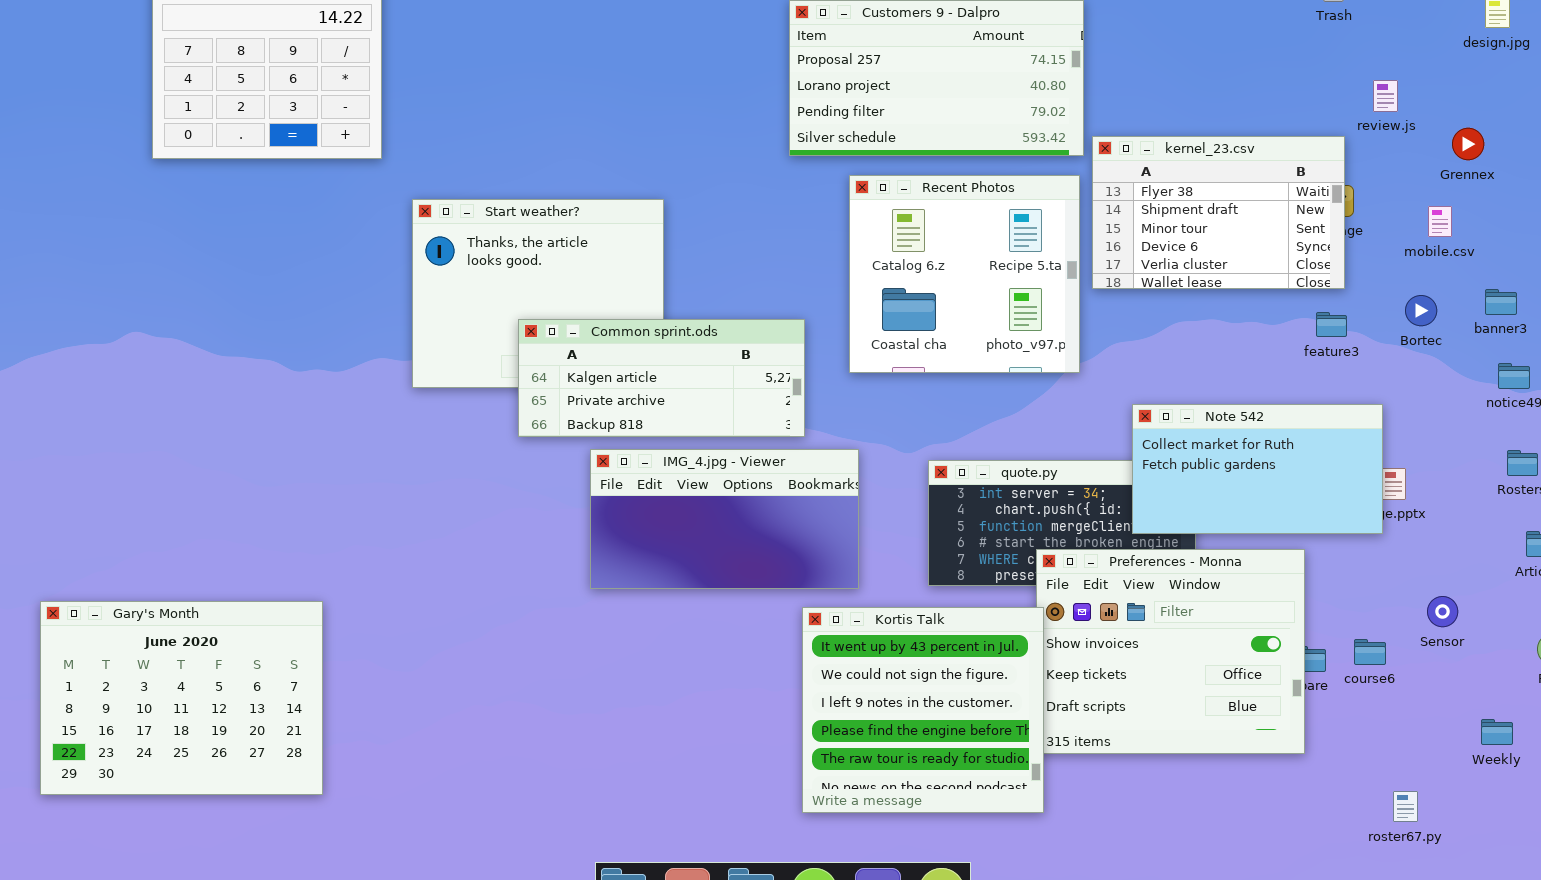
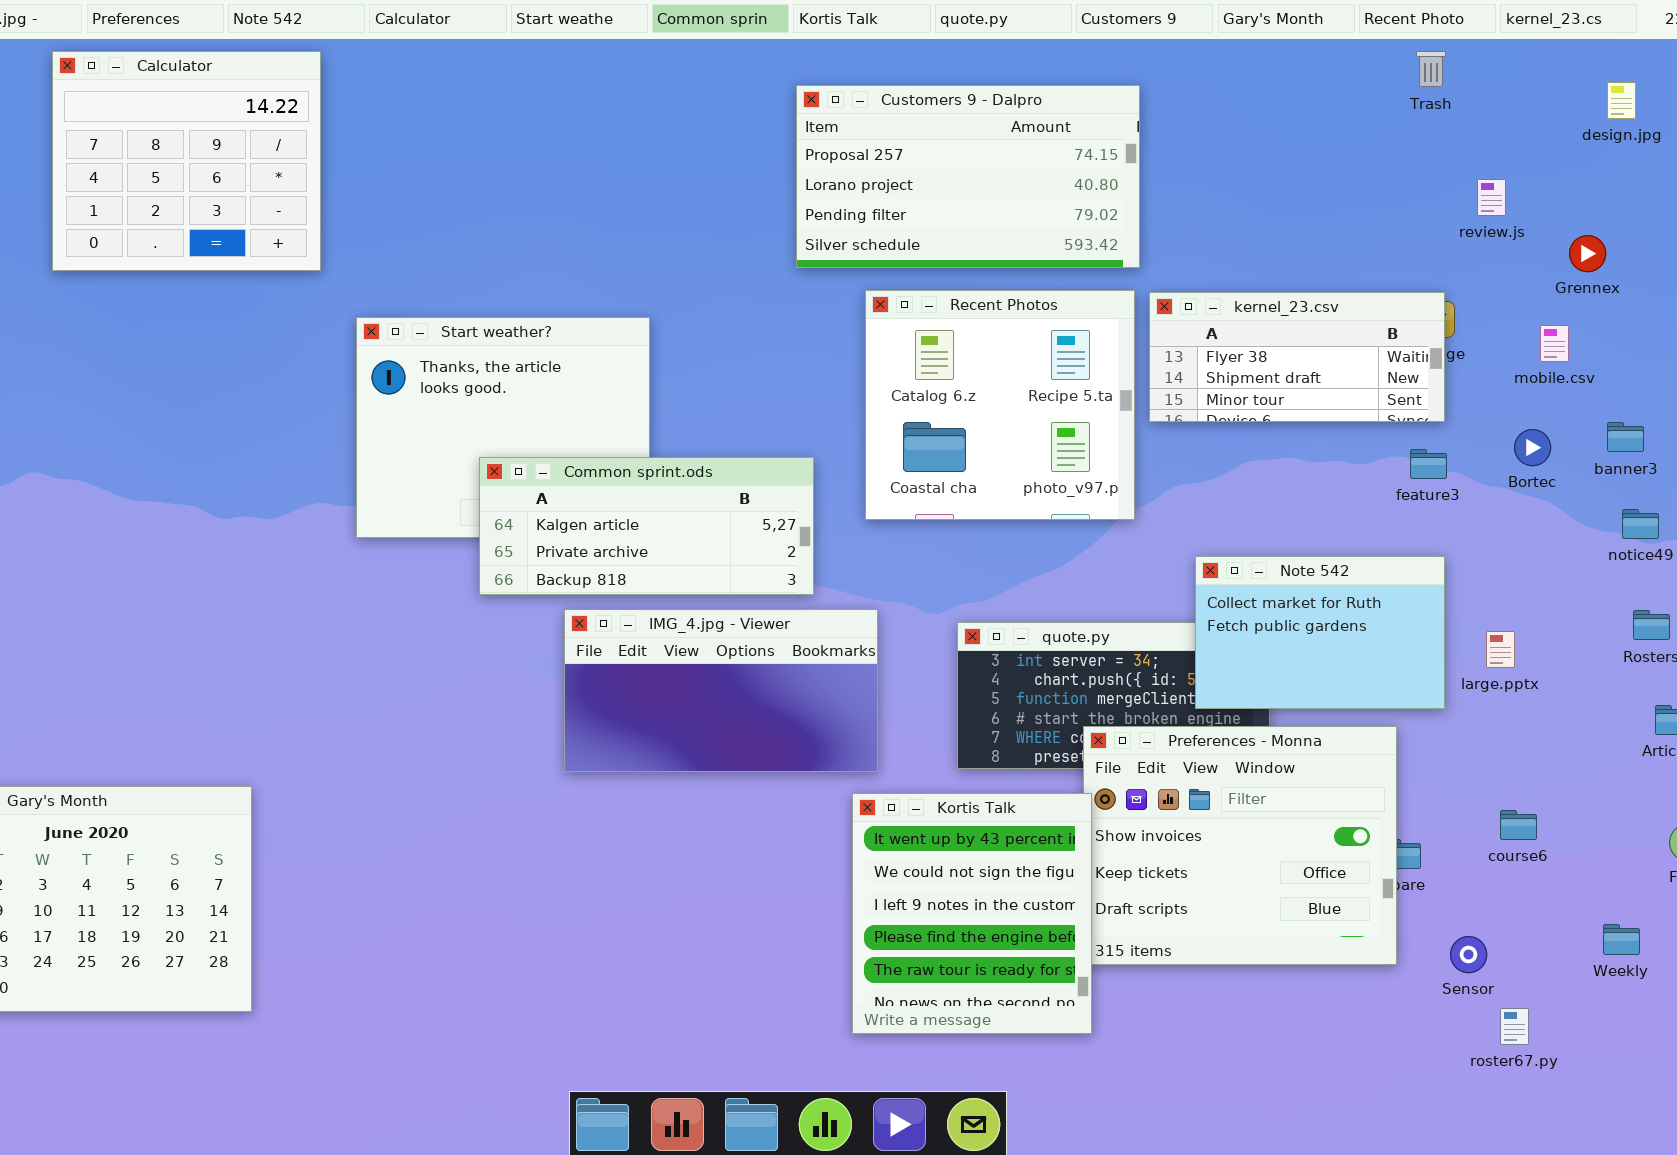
kernel_23.csv: [1092,136,1345,289] -> [1149,292,1445,422], resized
Note 542: [1132,404,1383,534] -> [1195,556,1445,709], resized
Sensor: [1427,596,1458,627] -> [1450,936,1487,973], moved
Kortis Talk: [802,607,1044,813] -> [852,793,1092,1034], resized
course6: [1354,639,1386,665] -> [1500,810,1537,840], moved

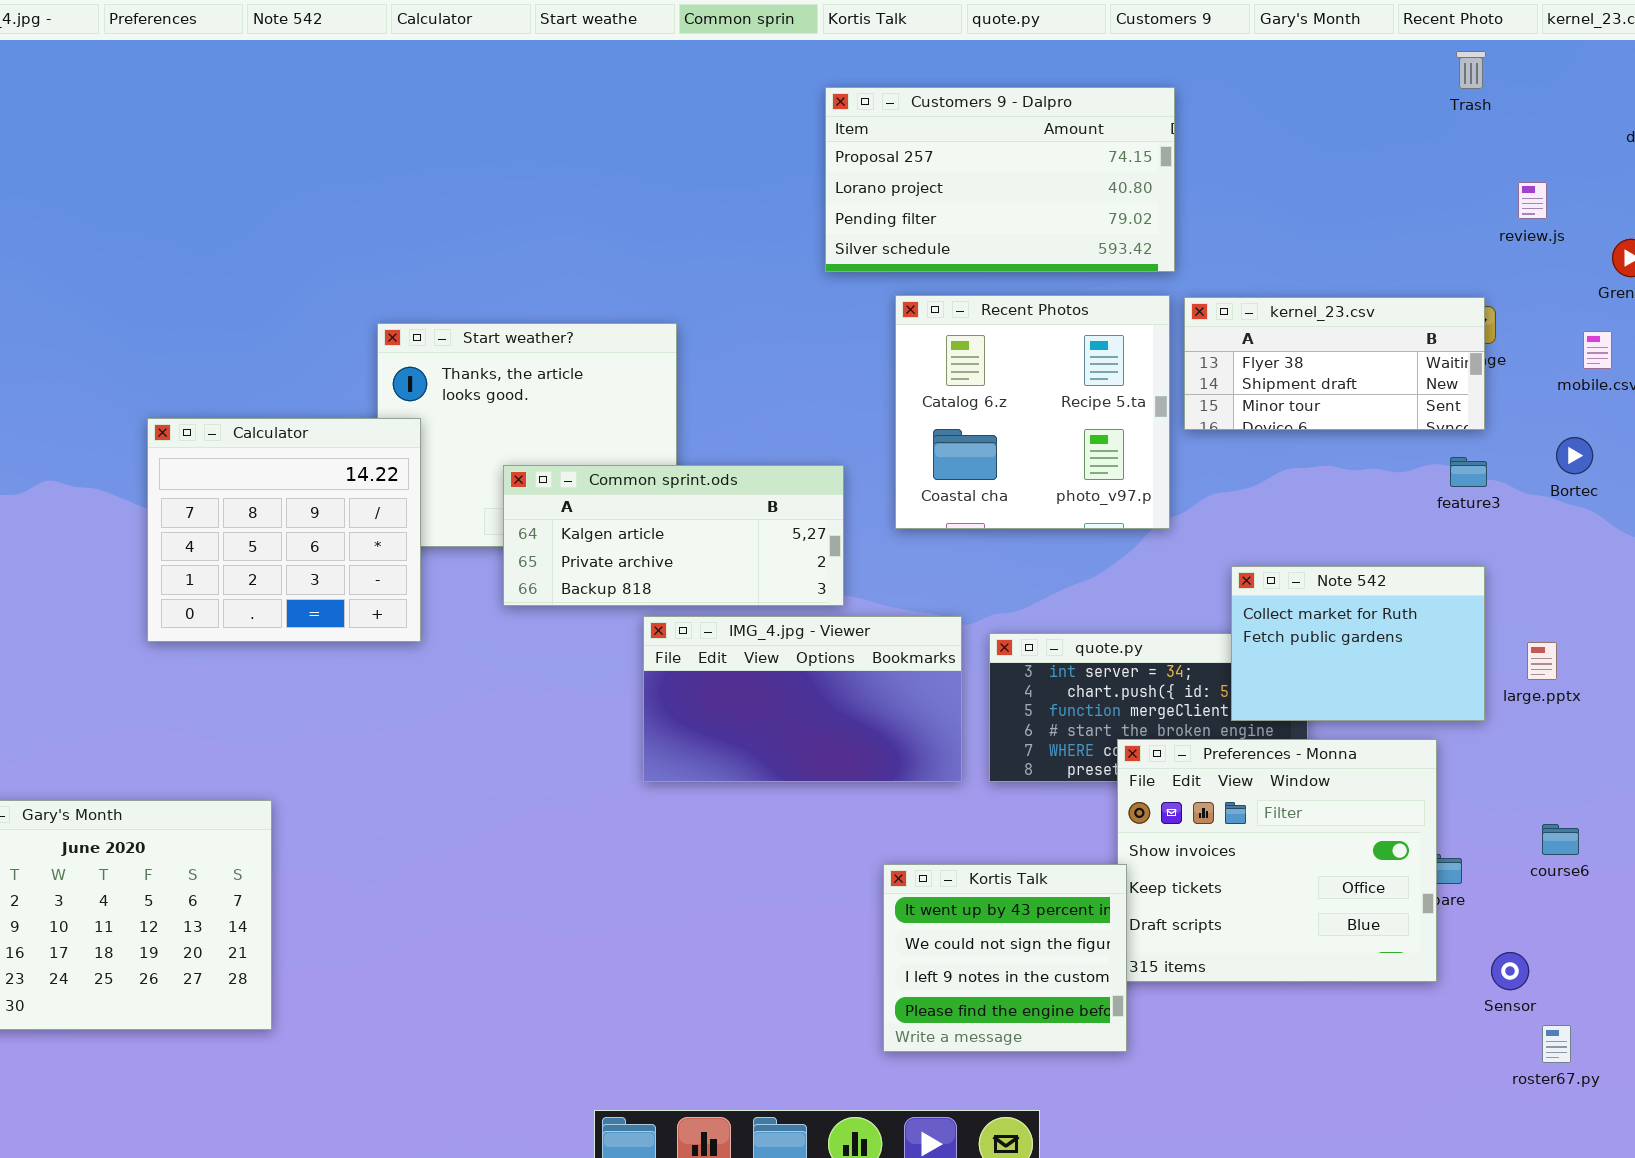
Calculator: [52,51,321,271] -> [147,418,421,642], moved
IMG_4.jpg - Viewer: [564,609,878,772] -> [643,616,962,782], moved
Kortis Talk: [852,793,1092,1034] -> [883,864,1127,1052], resized

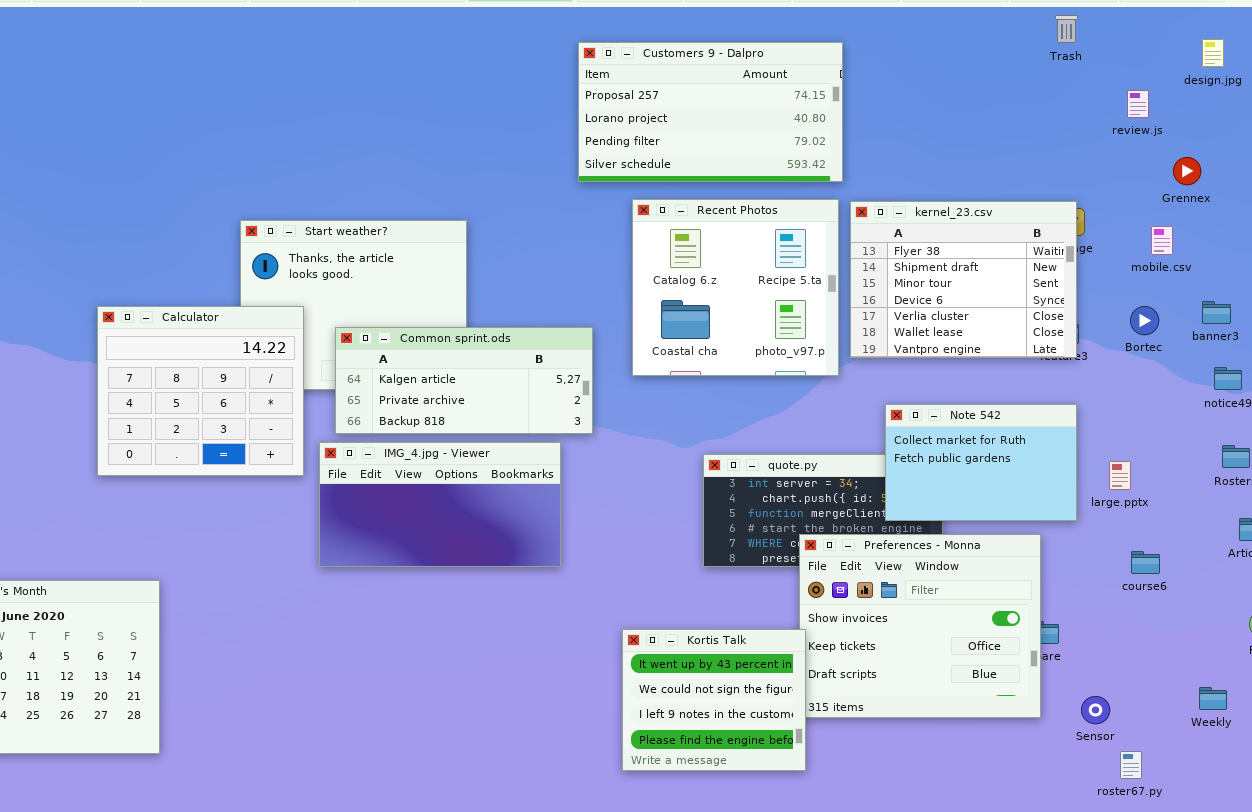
review.js: [1518,182,1547,219] -> [1127,90,1149,118], moved
kernel_23.csv: [1184,297,1485,430] -> [850,201,1077,358], resized
Calculator: [147,418,421,642] -> [97,306,304,476], moved
IMG_4.jpg - Viewer: [643,616,962,782] -> [319,442,561,567], moved
course6: [1542,824,1579,855] -> [1131,551,1160,574], moved

